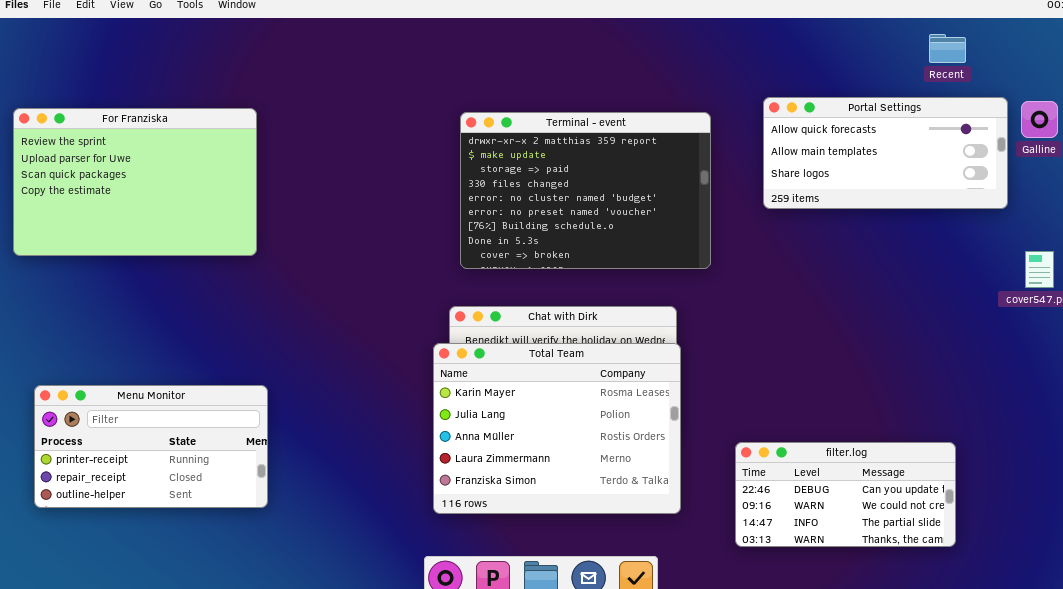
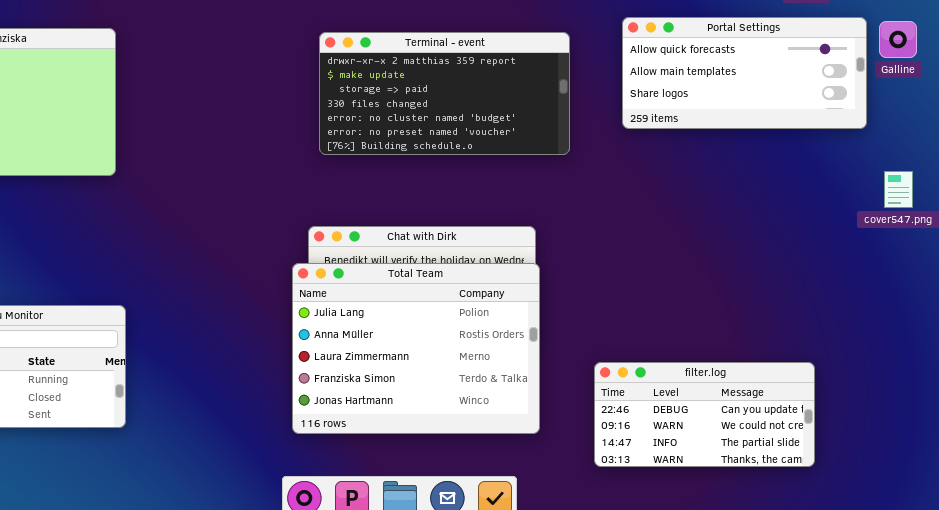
Terminal - event: [460,112,711,269] -> [319,32,570,155], resized
Total Team: [433,343,681,514] -> [292,263,540,434], scrolled down 1 row

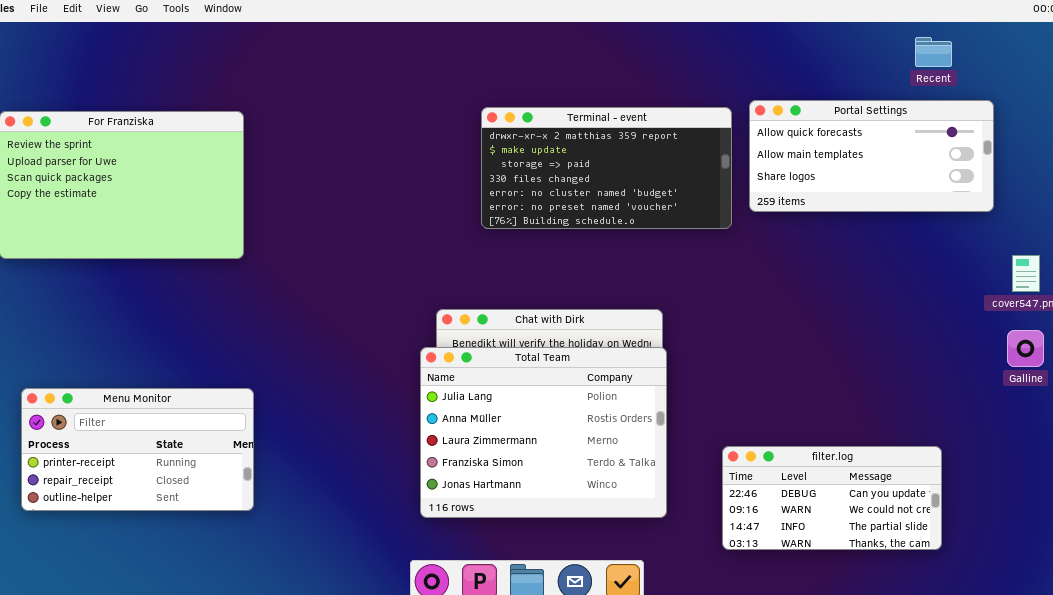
Galline: [879,21,917,58] -> [1007,330,1044,367], moved
Terminal - event: [319,32,570,155] -> [481,107,732,229], moved

